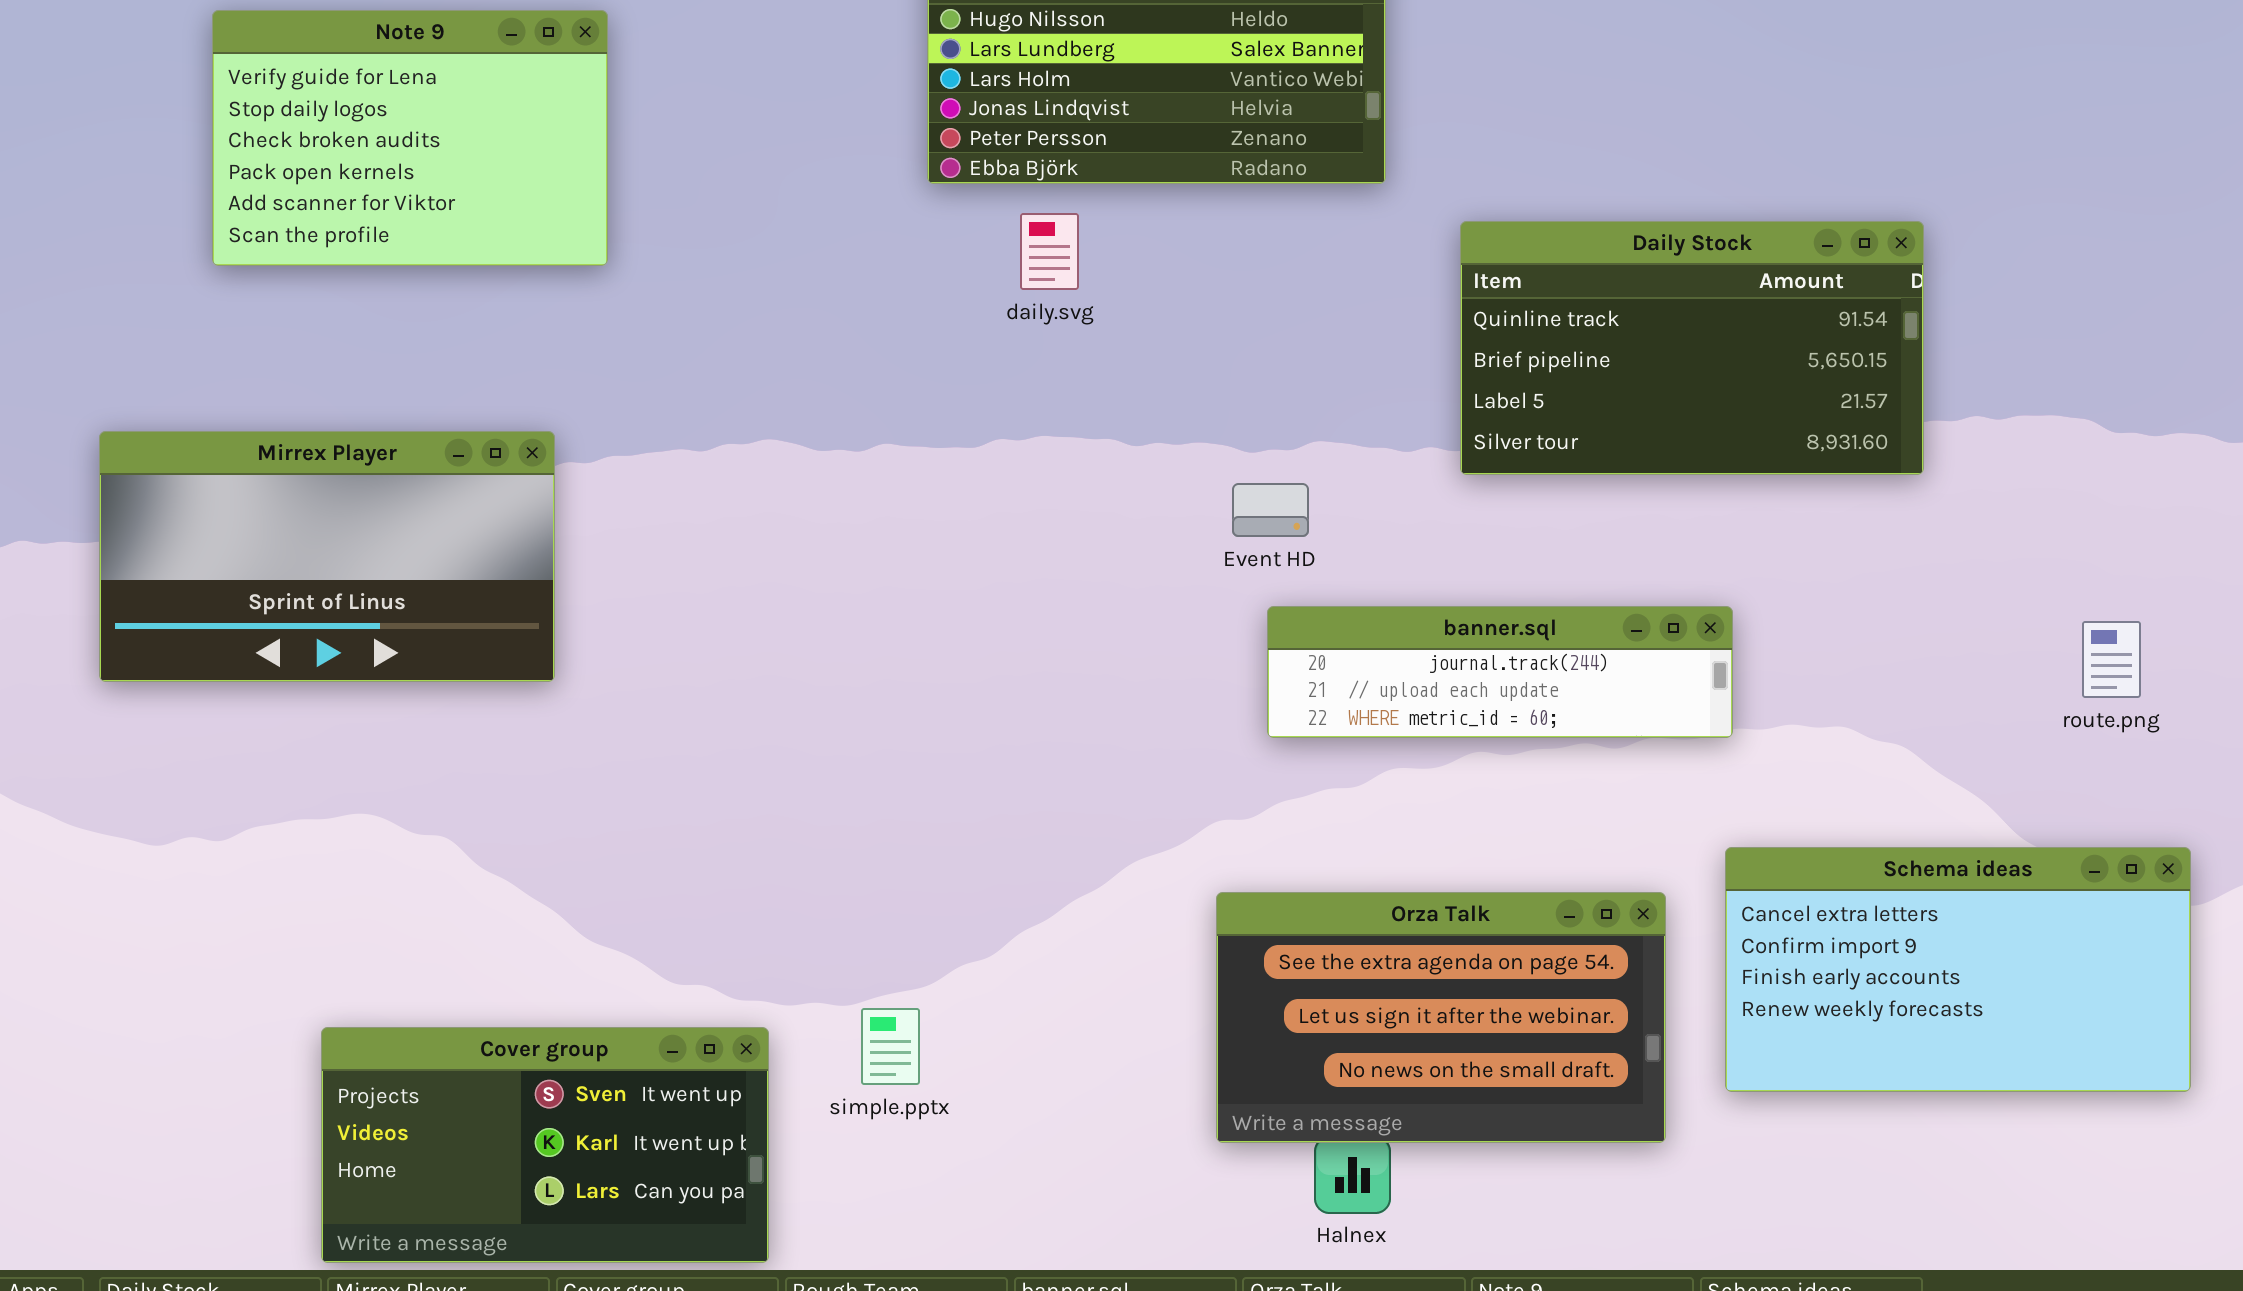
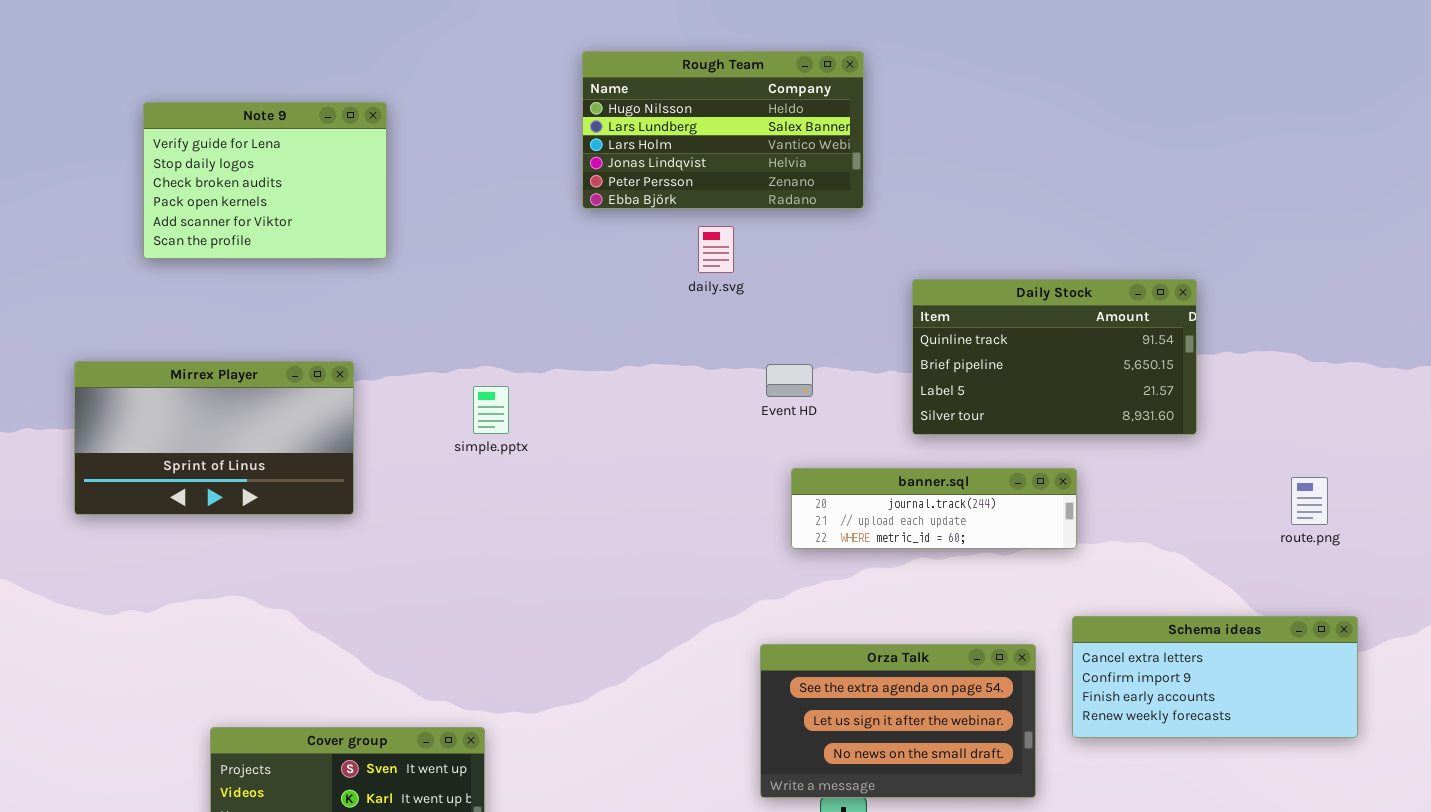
daily.svg: [1020,213,1079,290] -> [698,226,734,273], moved
Daily Stock: [1460,221,1924,475] -> [912,279,1197,435], moved
Event HD: [1232,483,1309,537] -> [766,364,813,397], moved
Schema ideas: [1725,847,2191,1092] -> [1072,616,1358,738], resized
simple.pptx: [861,1008,920,1085] -> [473,386,509,434], moved

